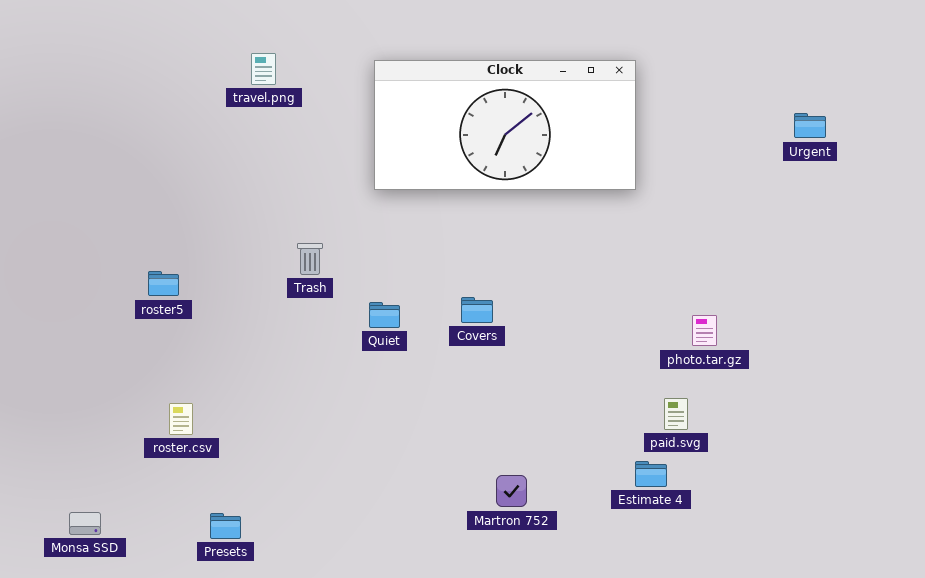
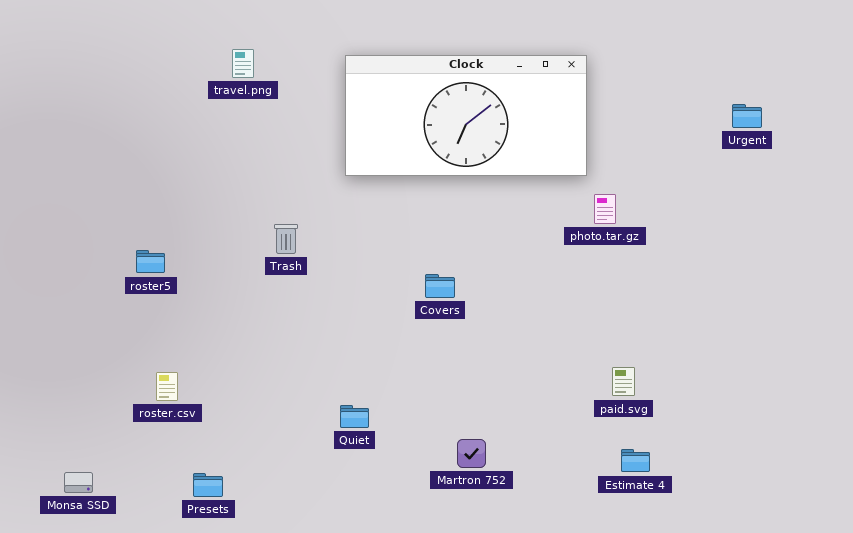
Quiet: [369,302,400,328] -> [340,405,369,428], moved
photo.tar.gz: [692,315,717,346] -> [594,194,616,224], moved
Estimate 4: [635,461,667,487] -> [621,449,650,472], moved

